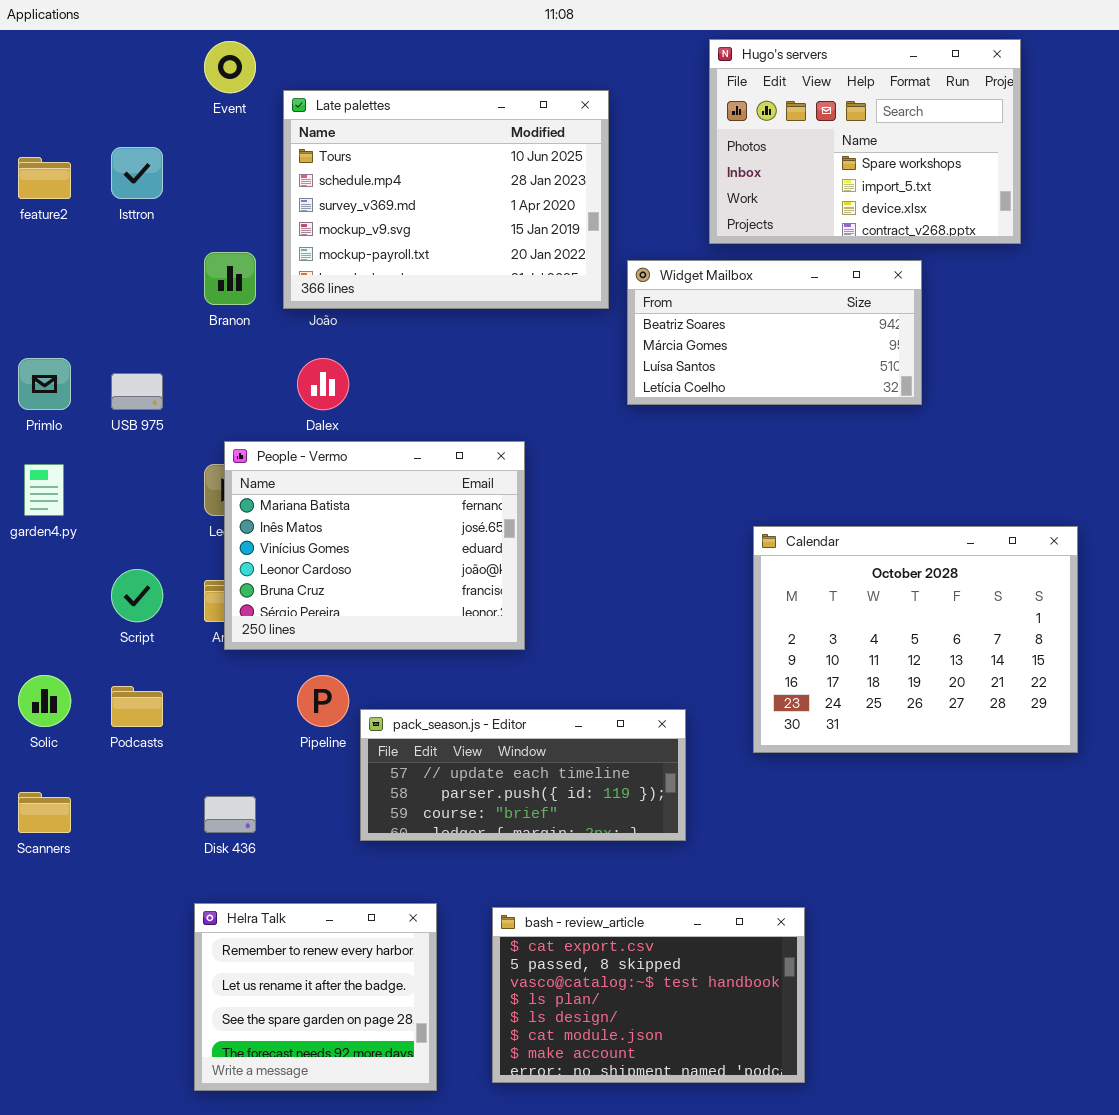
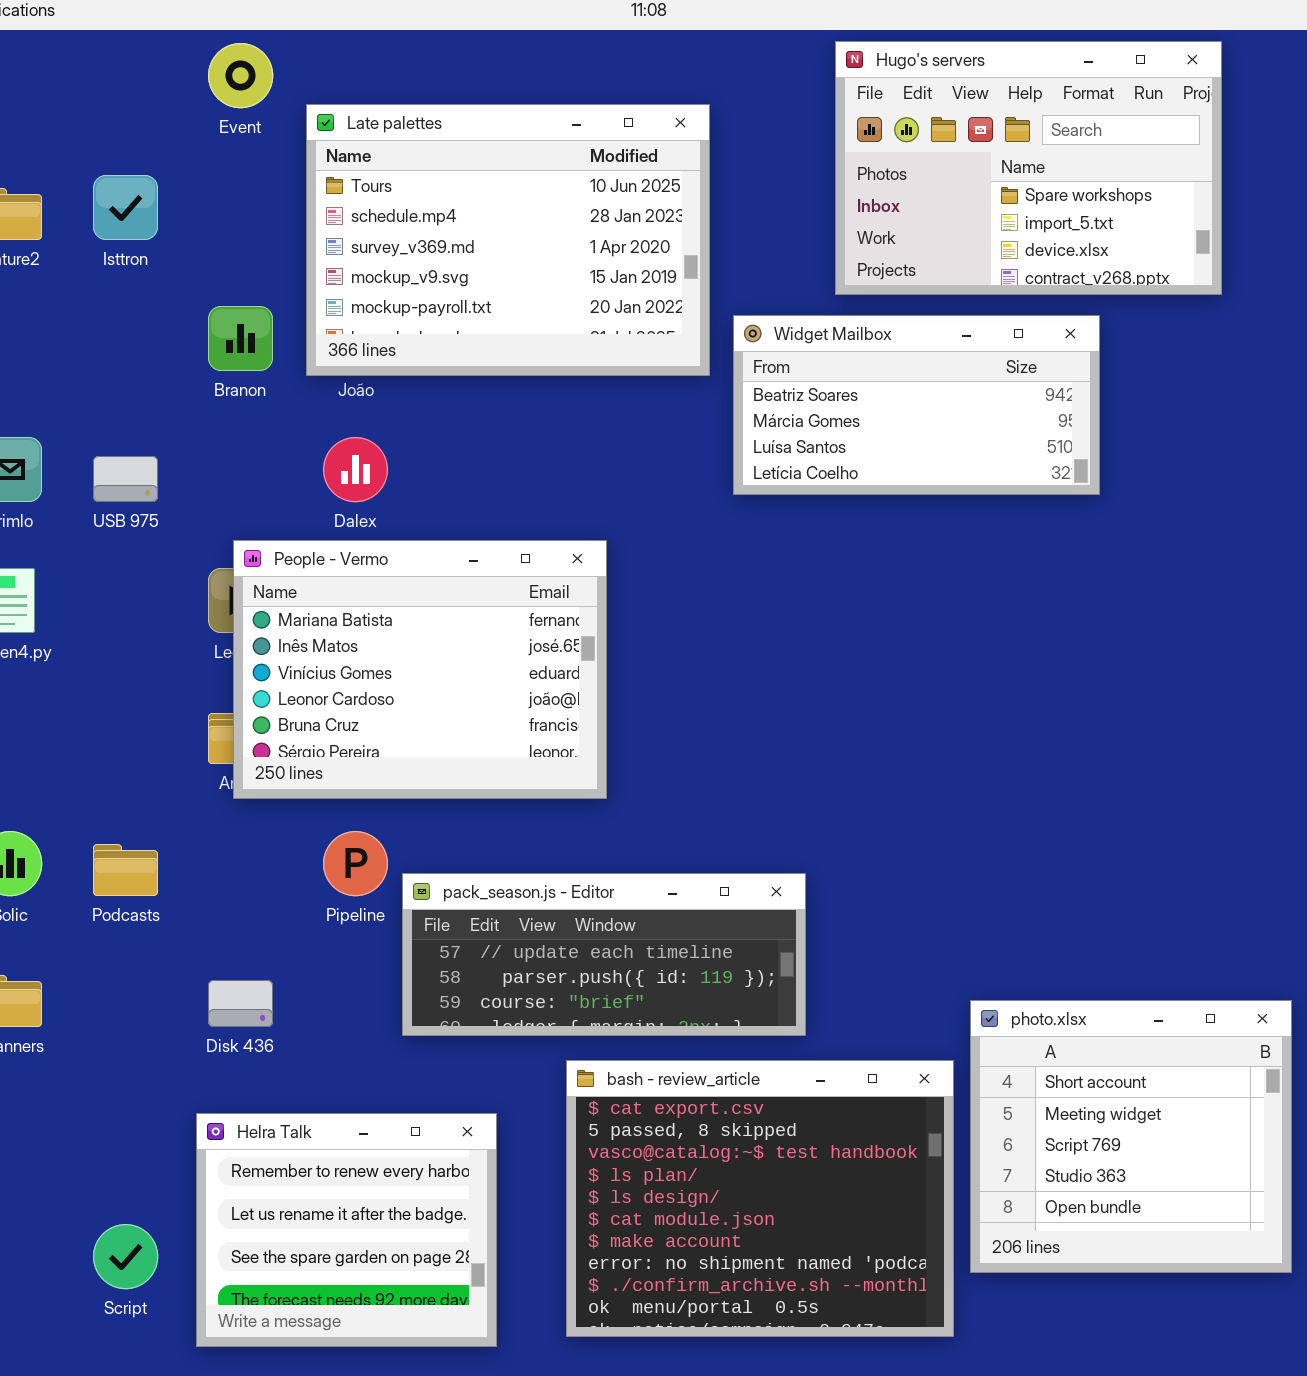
Calendar: [753,526,1078,753] -> none, closed
Script: [111,569,163,622] -> [93,1224,158,1289], moved
photo.xlsx: none -> [970,1000,1292,1273], opened
bash - review_article: [492,907,805,1083] -> [566,1060,954,1337], resized

